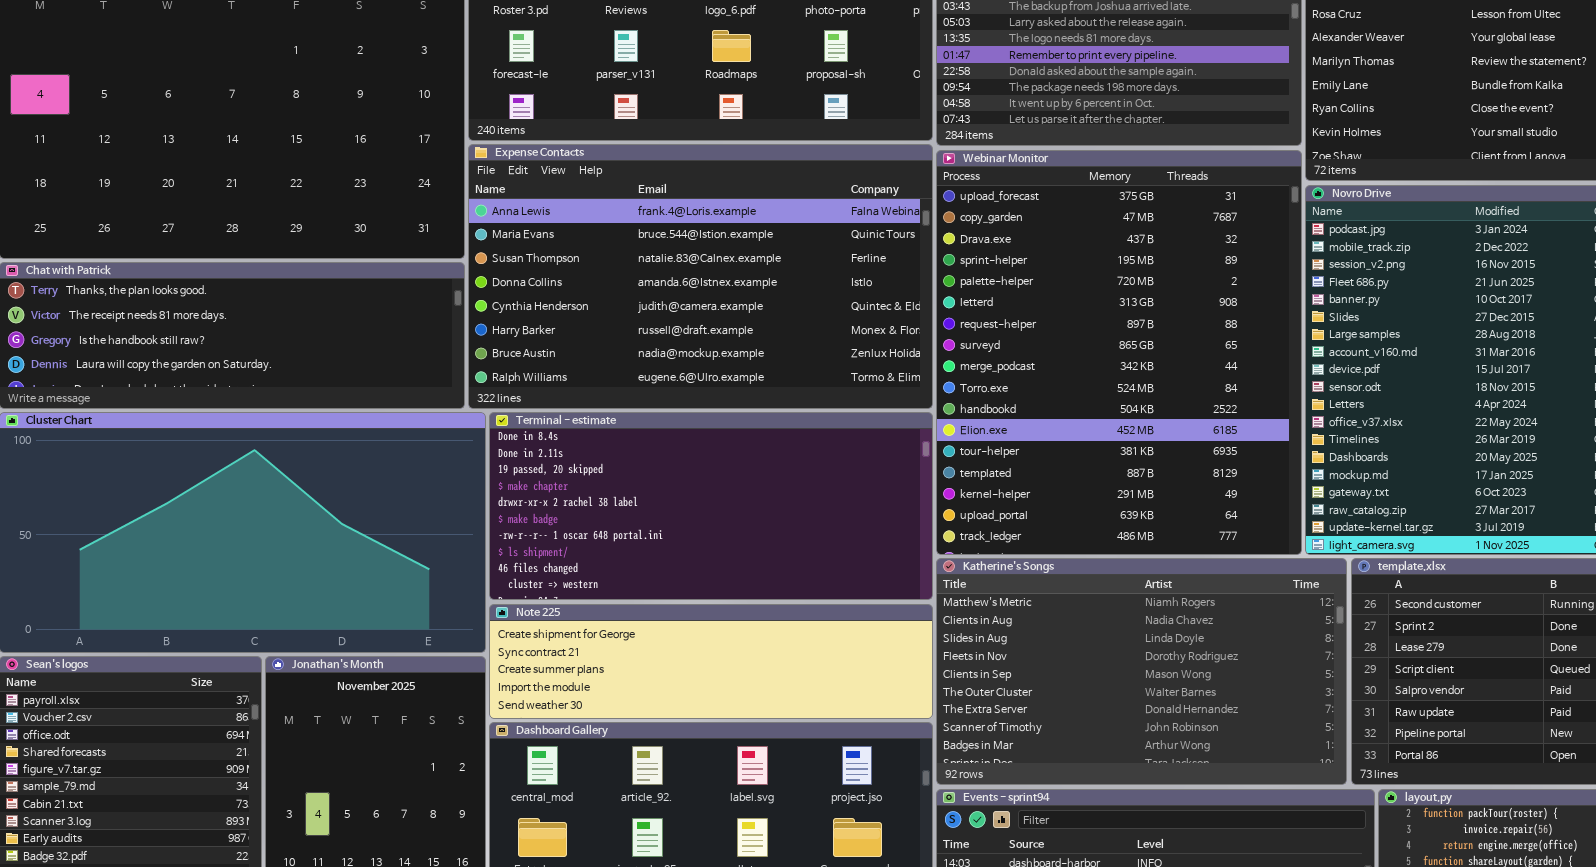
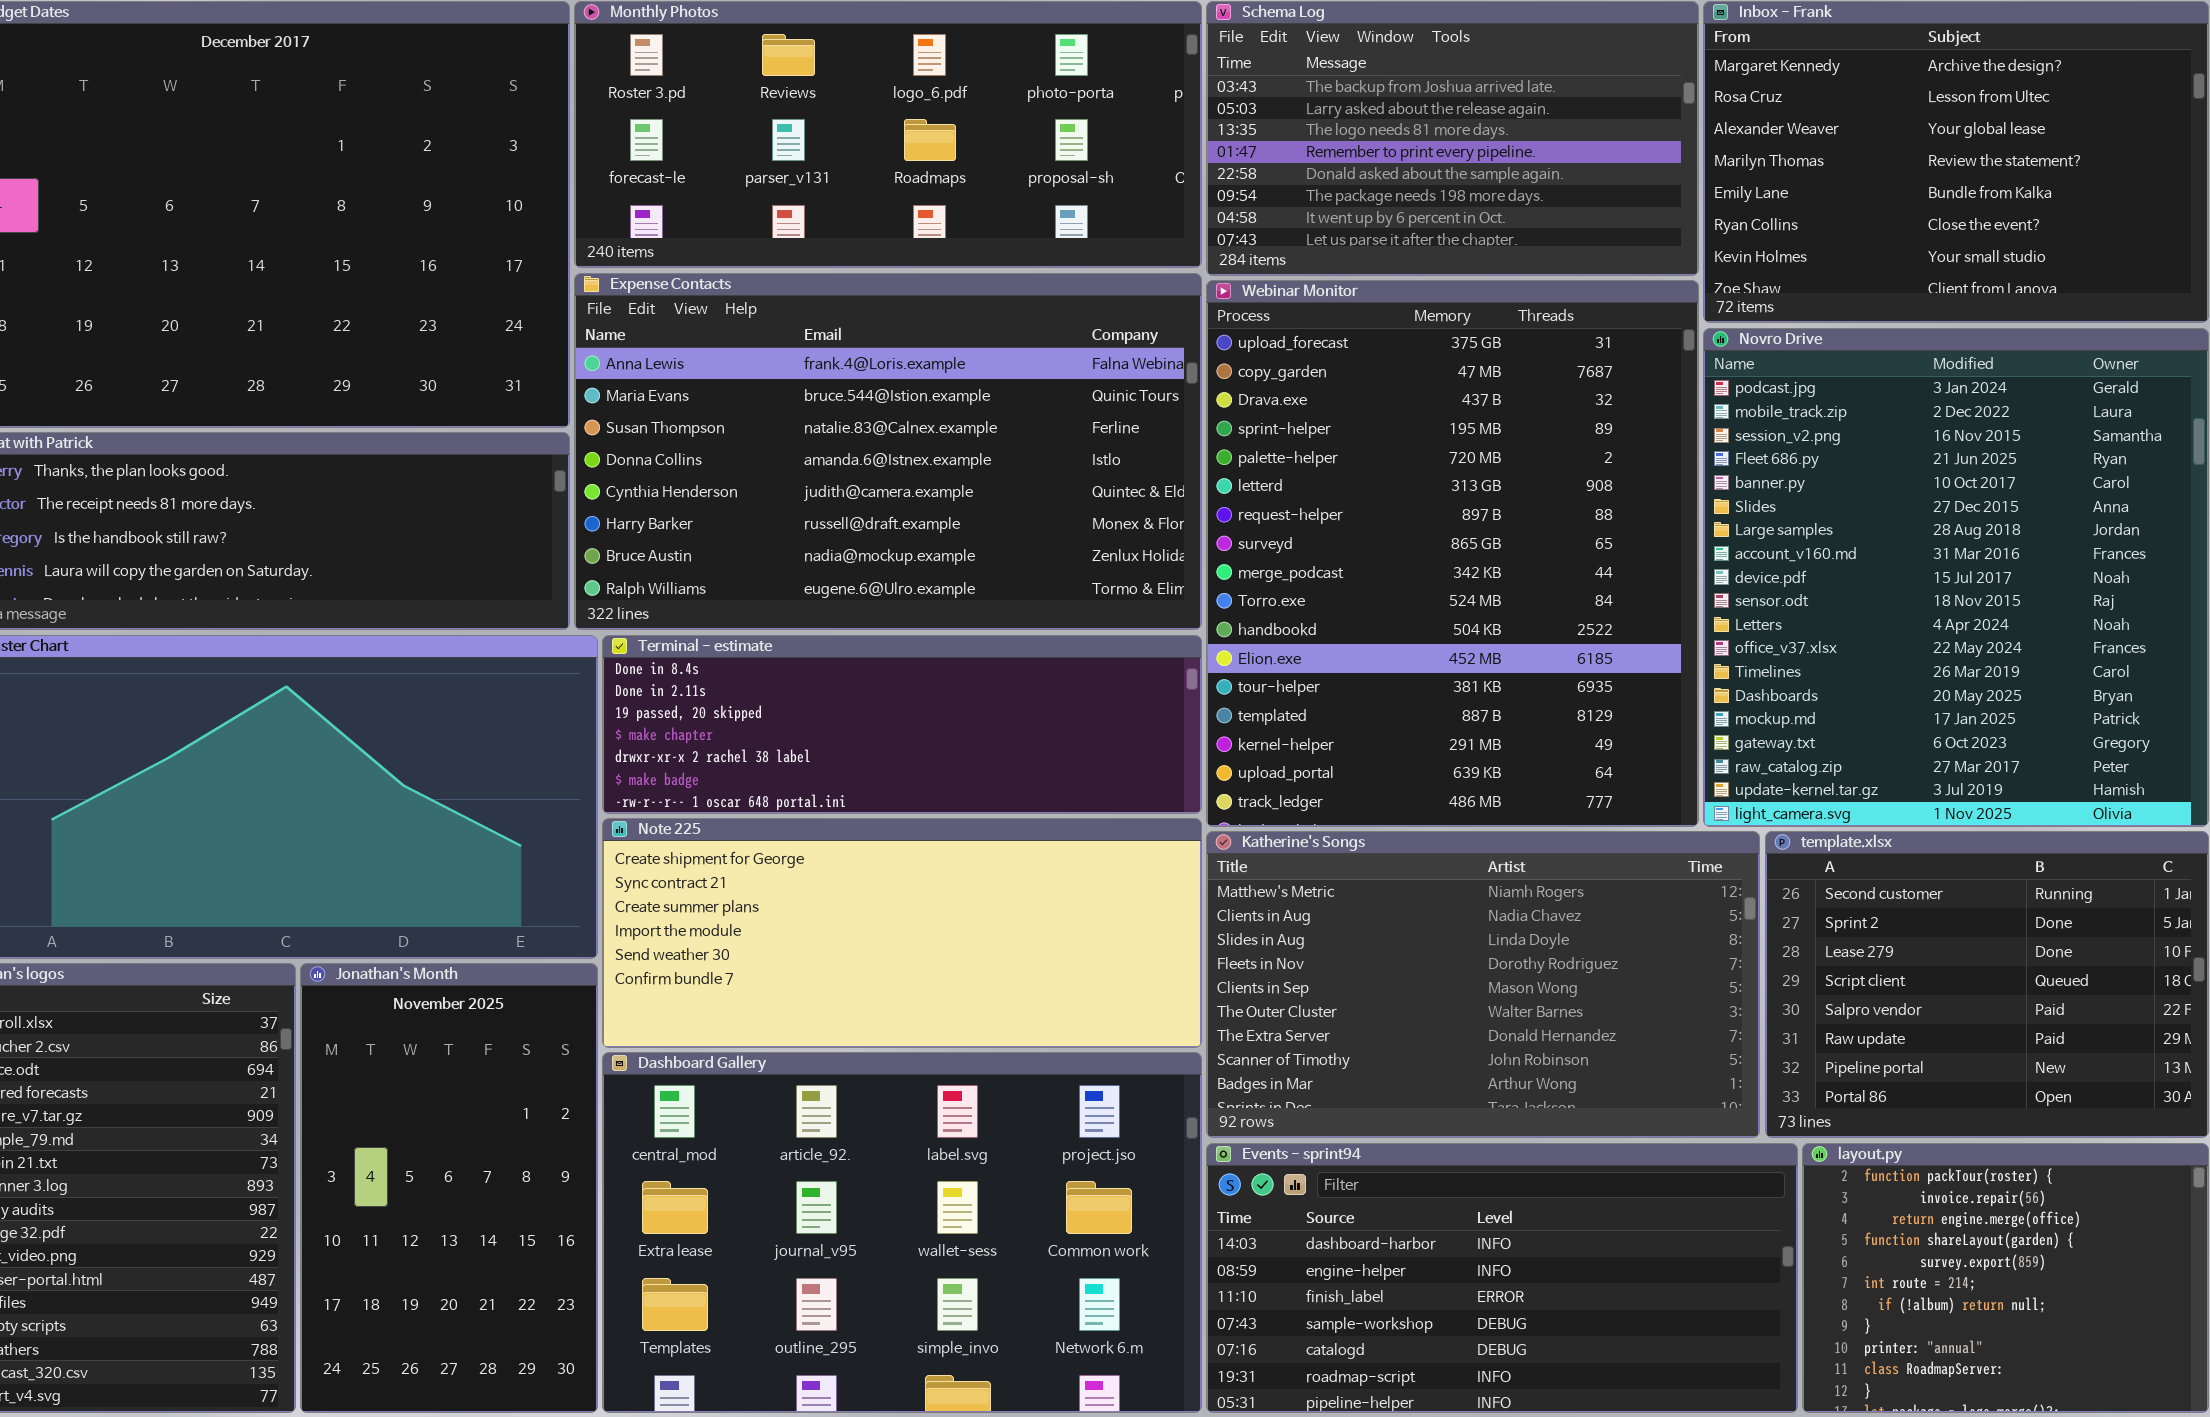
Terminal - estimate: [489,412,933,600] -> [602,635,1202,814], resized
Note 225: [489,604,933,719] -> [602,818,1202,1048], resized

